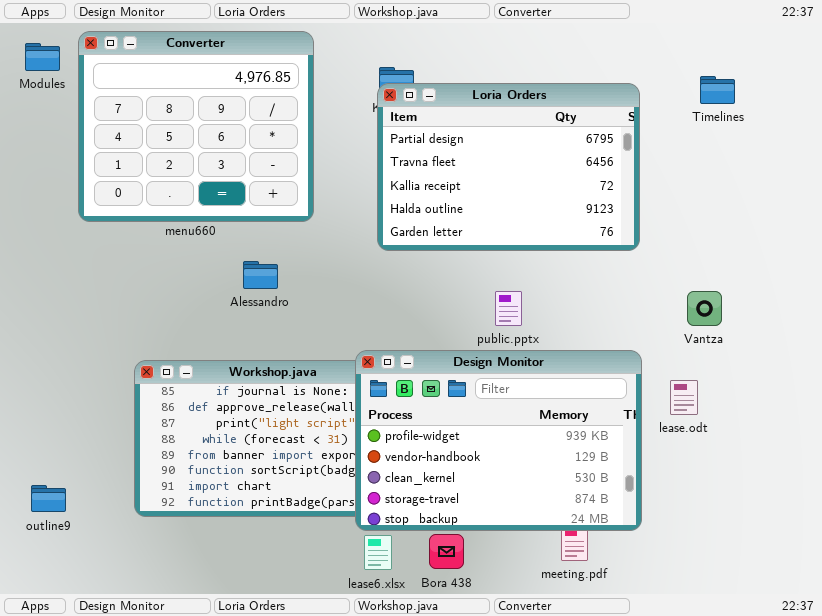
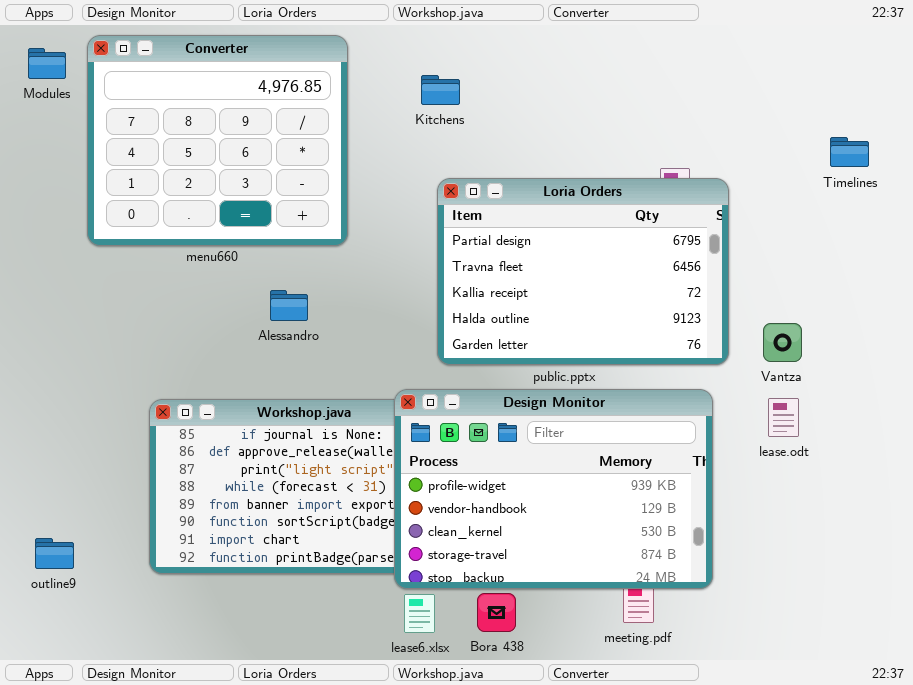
Timelines: [700,76,735,104] -> [830,137,869,167], moved
Loria Orders: [377,83,640,251] -> [437,178,729,365], moved
lease.odt: [670,380,698,415] -> [768,398,799,437], moved

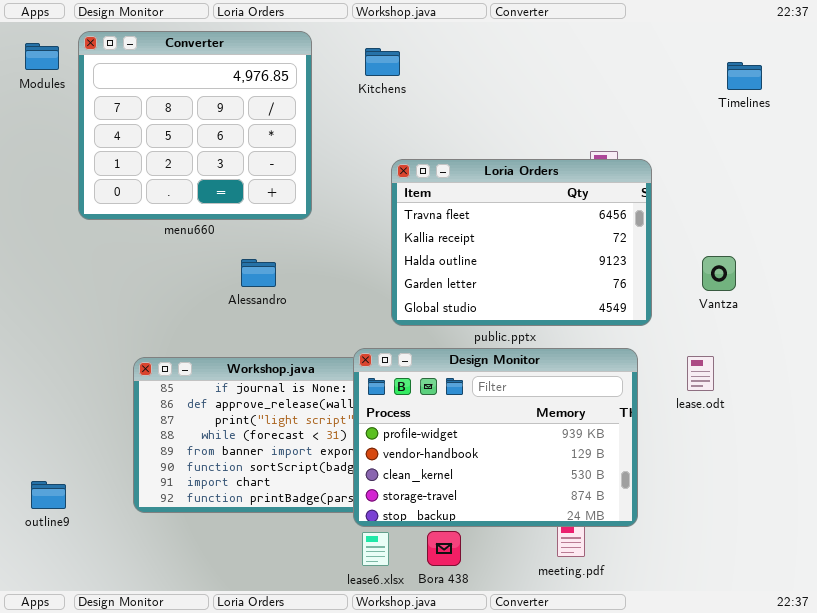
Kitchens: [421,75,460,105] -> [365,48,400,76], moved
Timelines: [830,137,869,167] -> [727,62,762,90], moved
Loria Orders: [437,178,729,365] -> [391,159,652,326], scrolled down 1 row
Vantza: [763,323,802,362] -> [702,256,736,291], moved

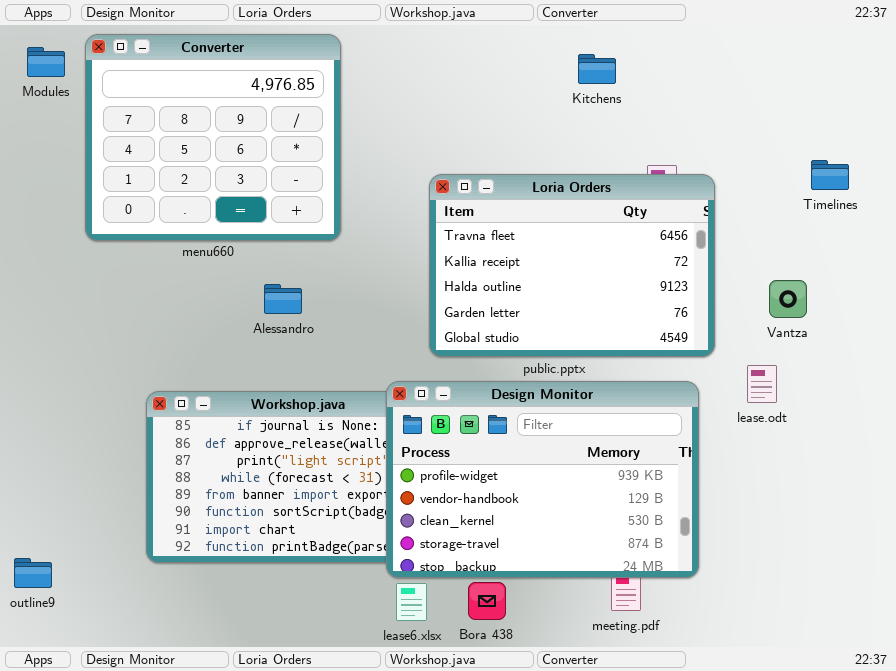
Kitchens: [365,48,400,76] -> [578,54,616,84], moved
Timelines: [727,62,762,90] -> [811,160,849,190], moved
lease.odt: [687,356,714,391] -> [747,365,777,403], moved
outline9: [31,481,66,509] -> [14,558,52,588], moved

